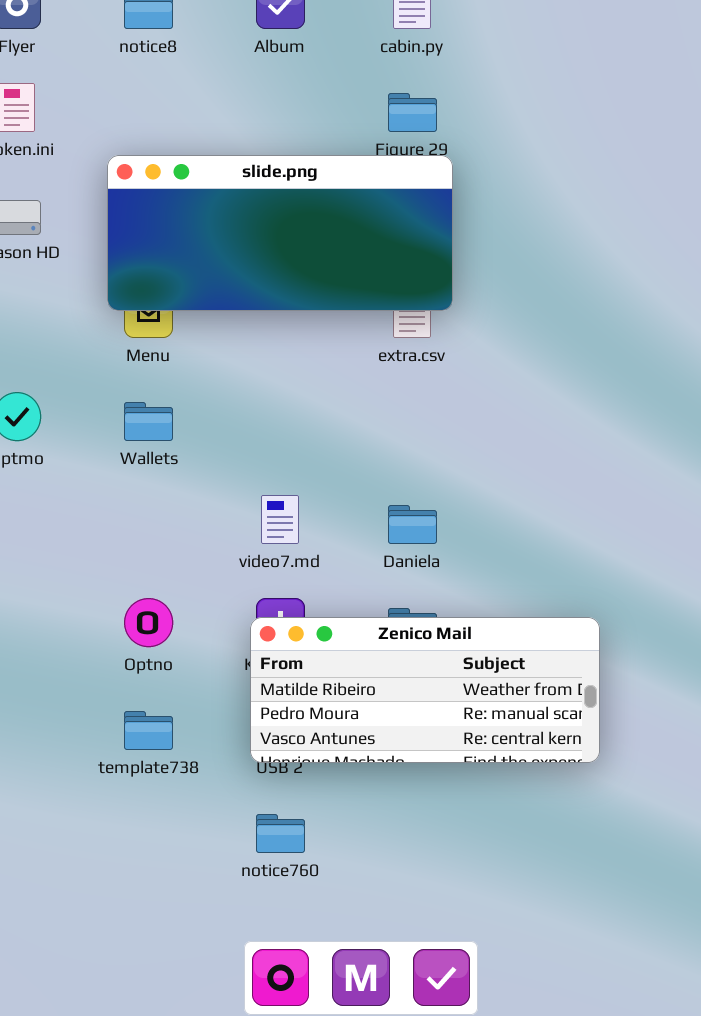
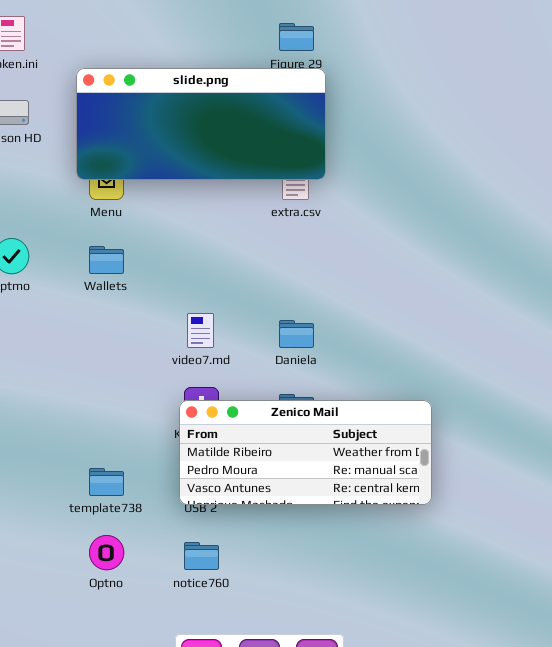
Optno: [124,598,173,647] -> [89,535,124,570], moved

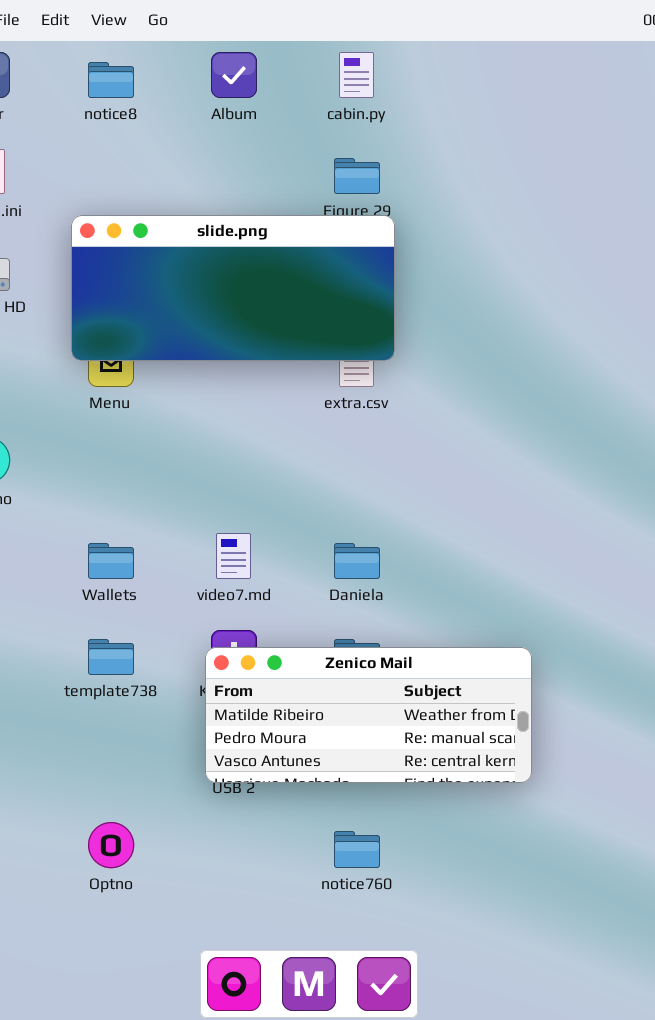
Wallets: [89,246,124,274] -> [88,543,134,579], moved
template738: [89,468,124,496] -> [88,639,134,675], moved
notice760: [184,542,219,570] -> [334,831,380,868], moved

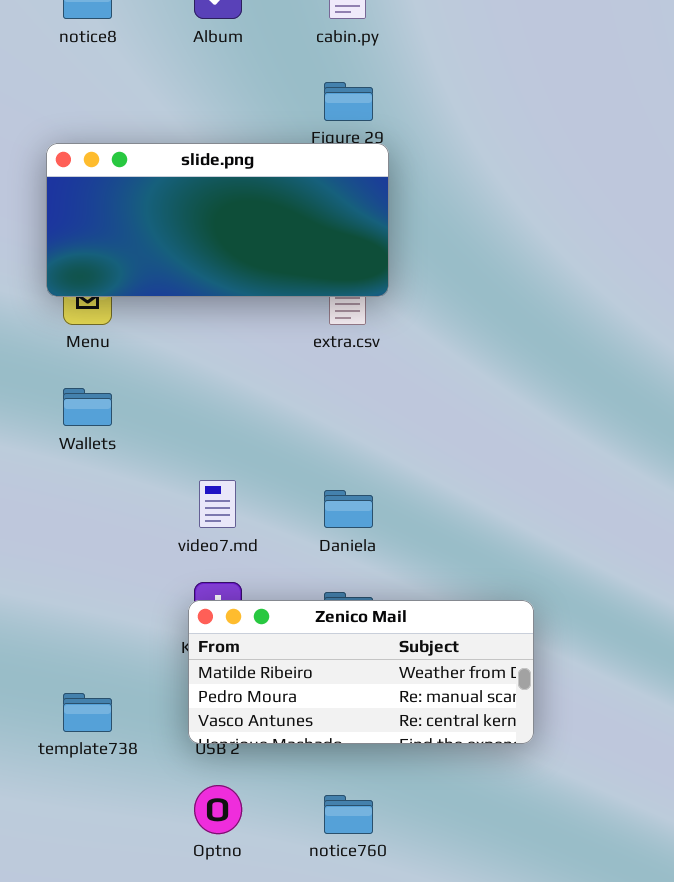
Wallets: [88,543,134,579] -> [63,388,112,426], moved
template738: [88,639,134,675] -> [63,693,112,732], moved
Optno: [88,822,134,868] -> [194,785,242,834], moved

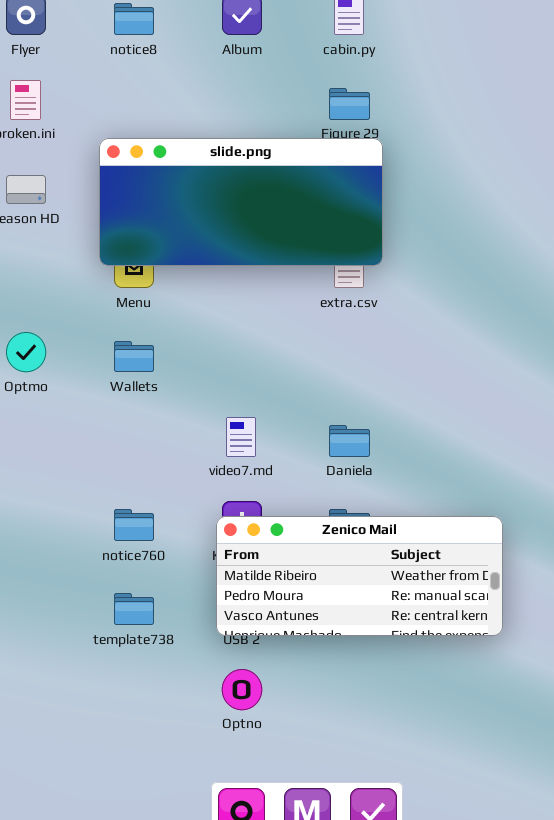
notice760: [324,795,373,834] -> [114,509,154,541], moved

